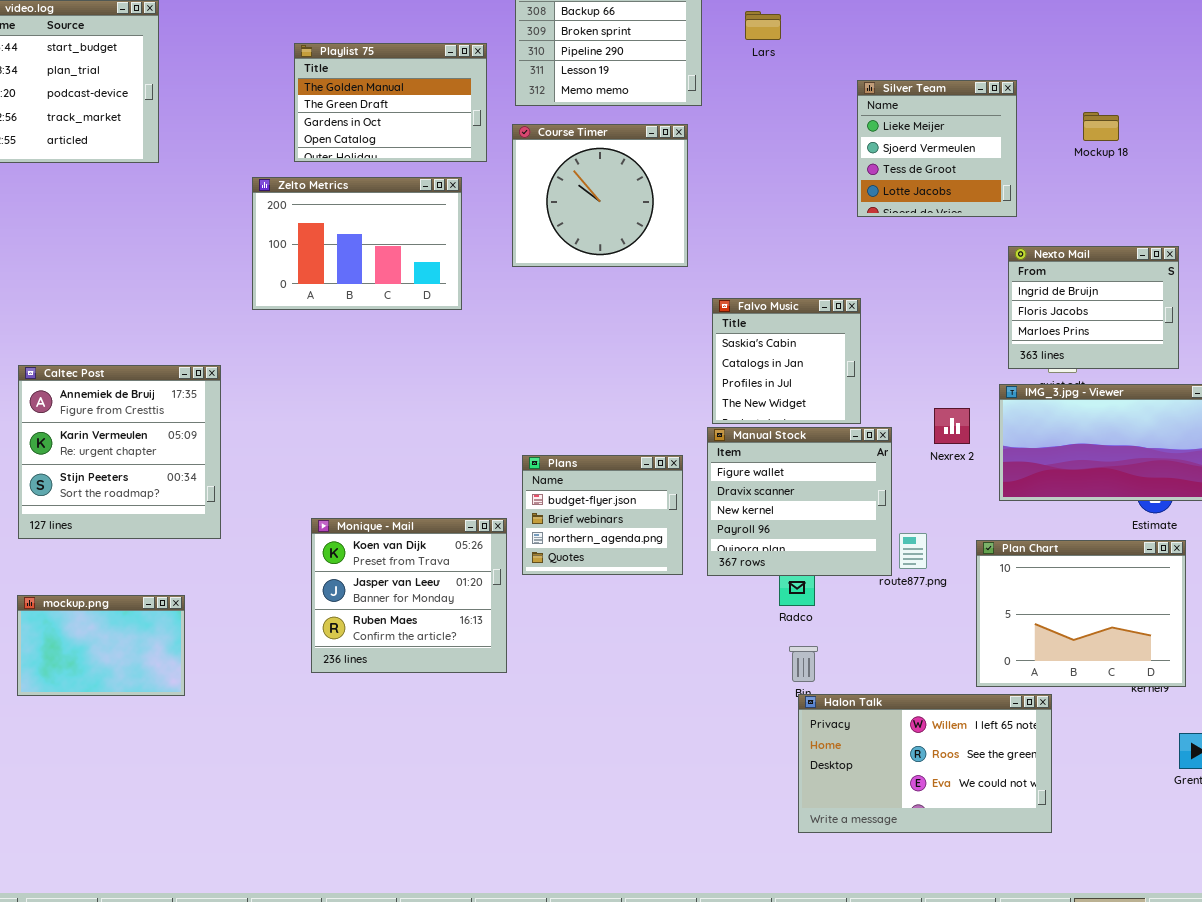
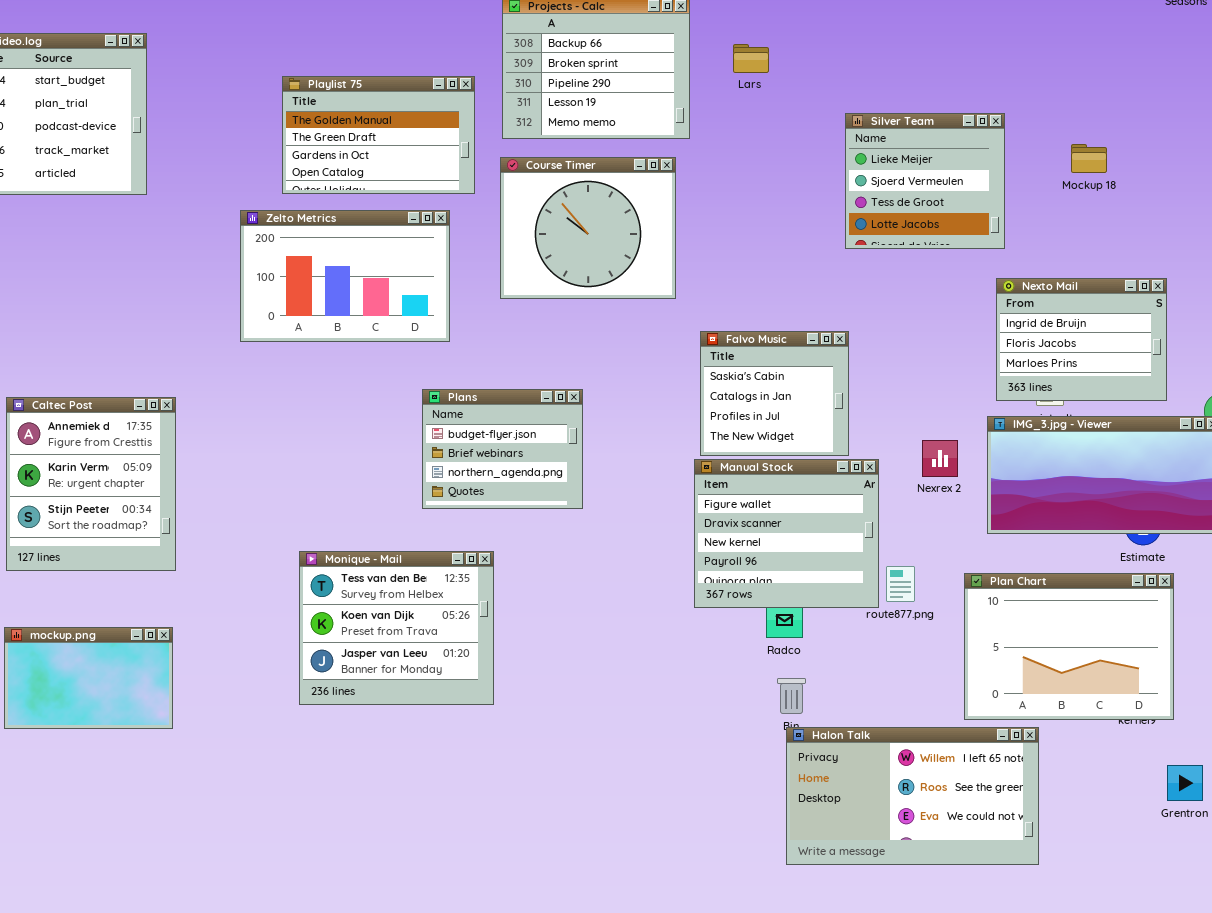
Caltec Post: [18,365,221,539] -> [6,397,176,571], resized
Plans: [522,455,683,575] -> [422,389,583,509], moved
Monique - Mail: [311,518,507,673] -> [299,551,494,705], scrolled up 1 row

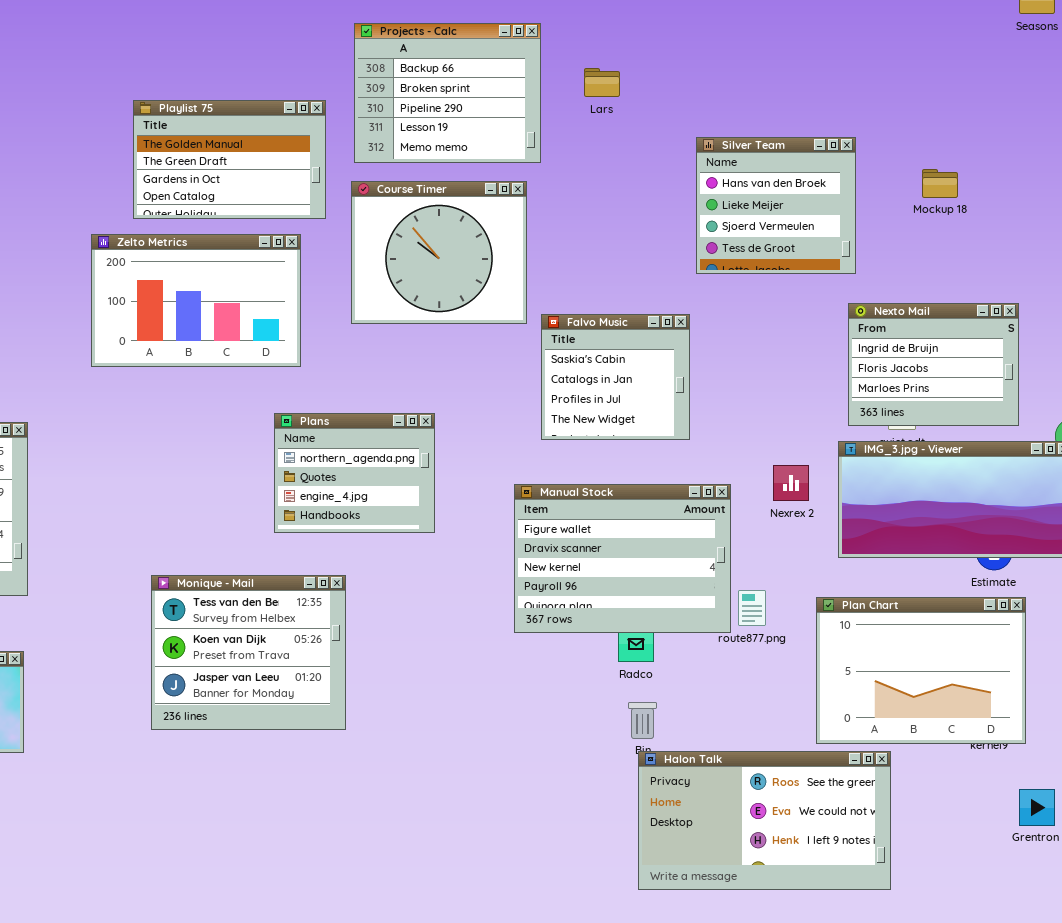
Silver Team: [845,113,1005,249] -> [696,137,856,274], scrolled up 1 row
Falvo Music: [700,331,849,456] -> [541,314,690,440], moved
Plans: [422,389,583,509] -> [274,413,435,533], scrolled down 2 rows
Manual Stock: [694,459,879,608] -> [514,484,731,633], resized
Halon Talk: [786,727,1039,865] -> [638,751,891,890], scrolled down 1 row

